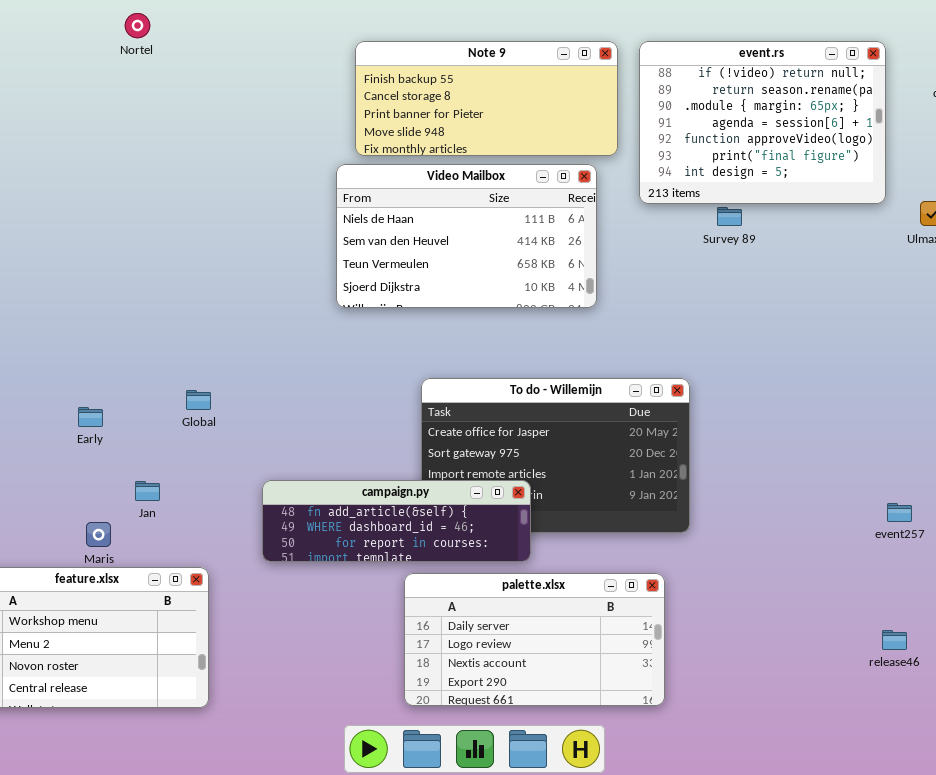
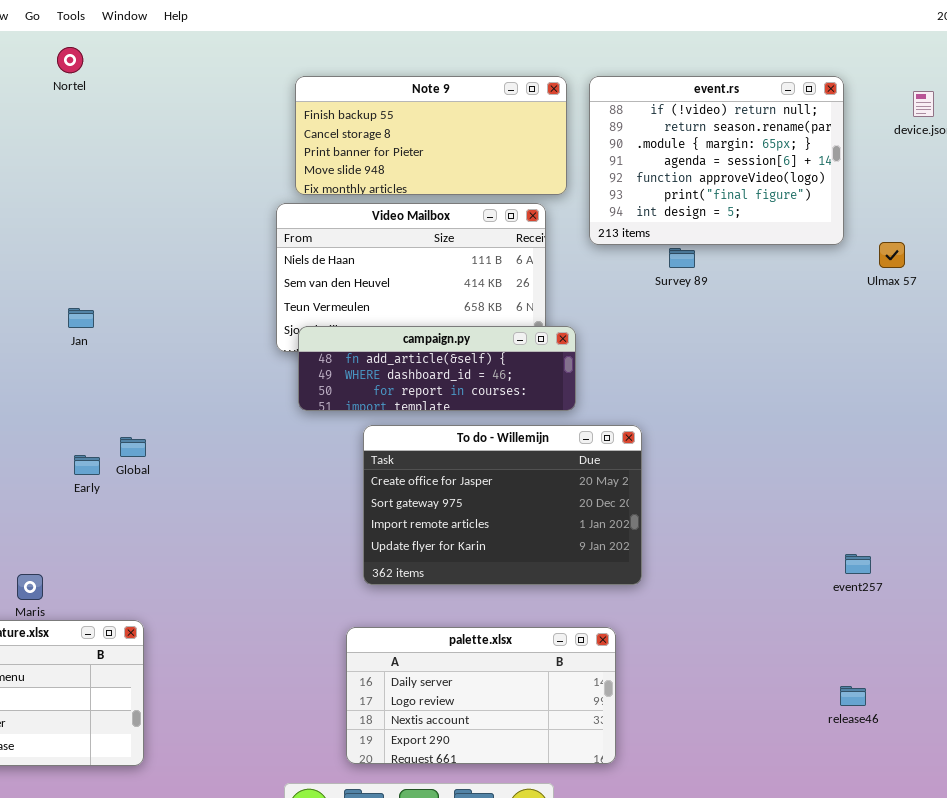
Early: [78,407,103,427] -> [74,455,100,475], moved
campaign.py: [262,480,531,562] -> [298,326,576,411], moved
Jan: [135,481,160,501] -> [68,308,94,328], moved

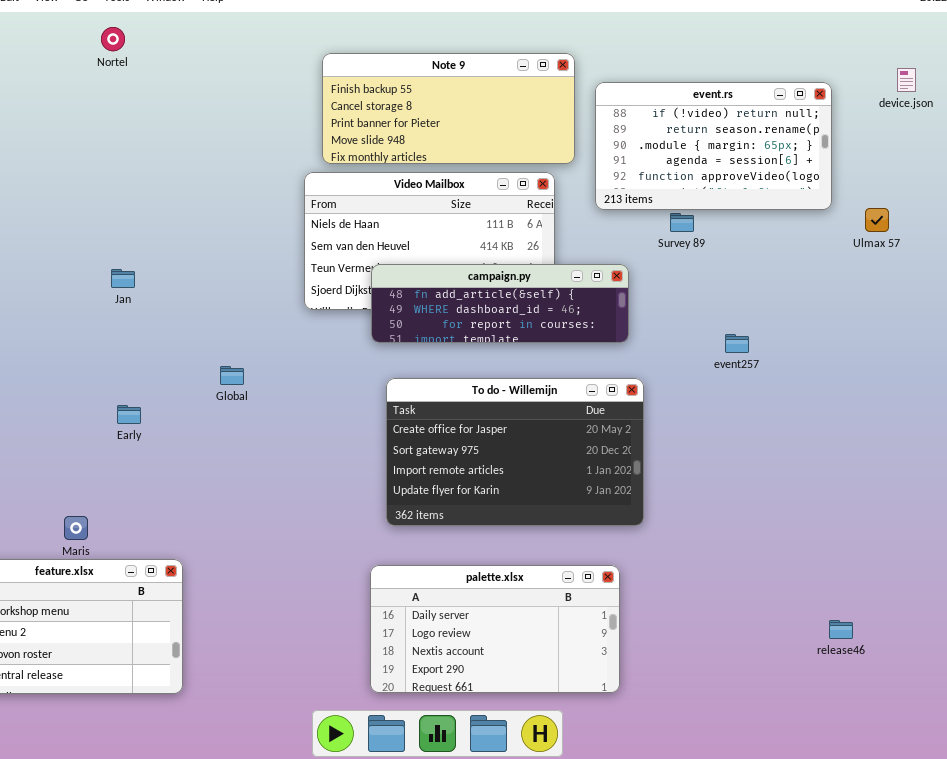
event.rs: [589,76,844,245] -> [595,82,832,210], resized
campaign.py: [298,326,576,411] -> [371,264,629,343], moved
Global: [120,437,146,457] -> [220,366,244,385], moved
event257: [845,554,871,574] -> [725,334,749,353], moved

